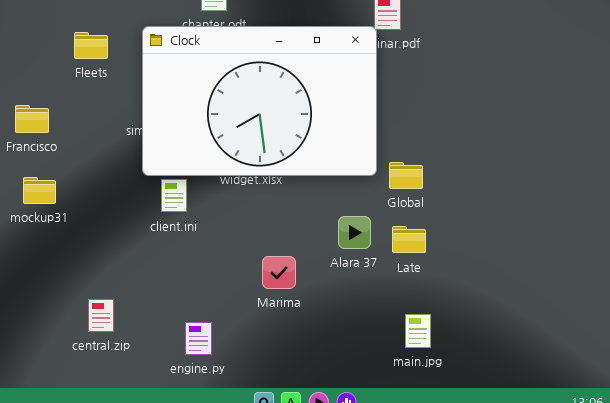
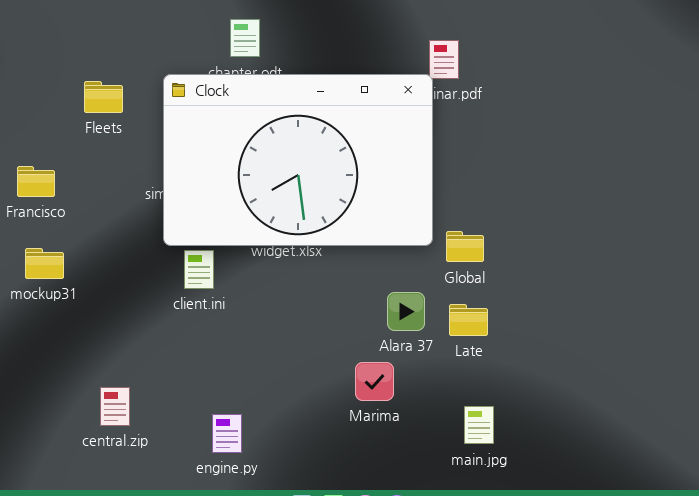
Marima: [262,256,296,289] -> [355,362,394,401], moved

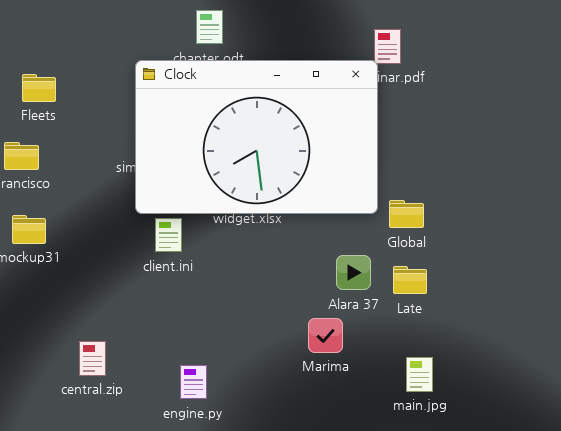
Fleets: [84,81,123,113] -> [22,74,56,102], moved

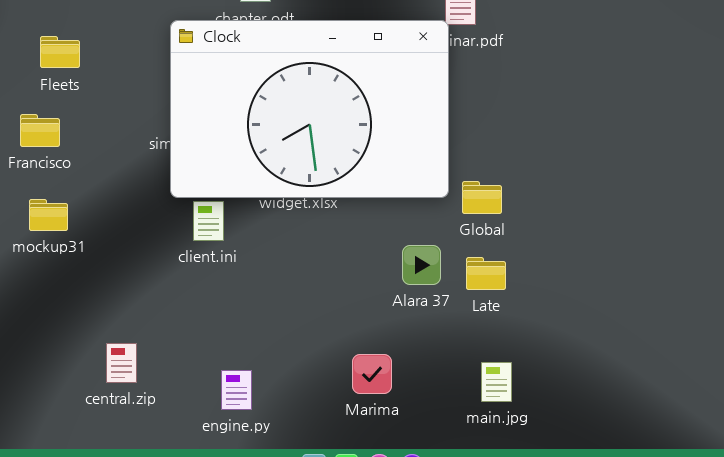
Marima: [308,318,343,353] -> [352,354,392,394], moved

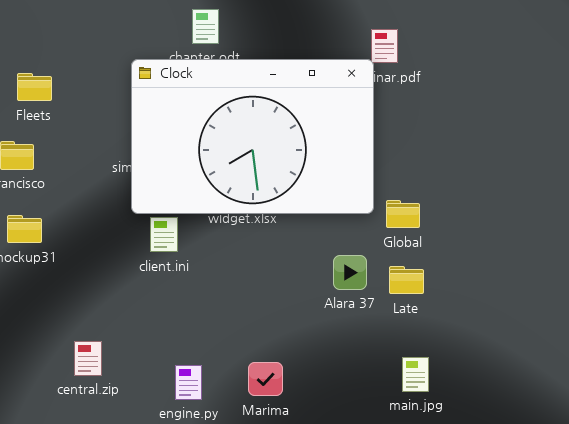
Marima: [352,354,392,394] -> [248,362,283,396], moved

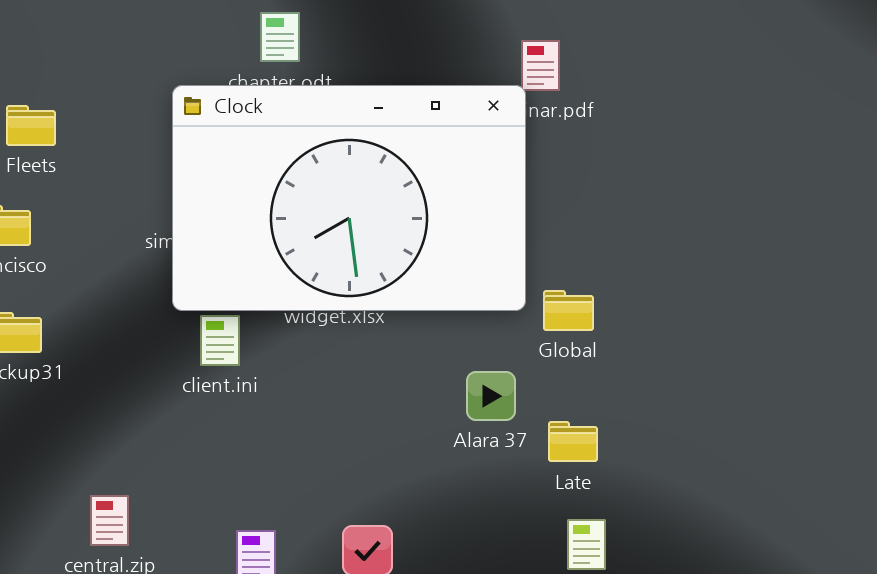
Late: [389,266,424,294] -> [548,421,598,462], moved

